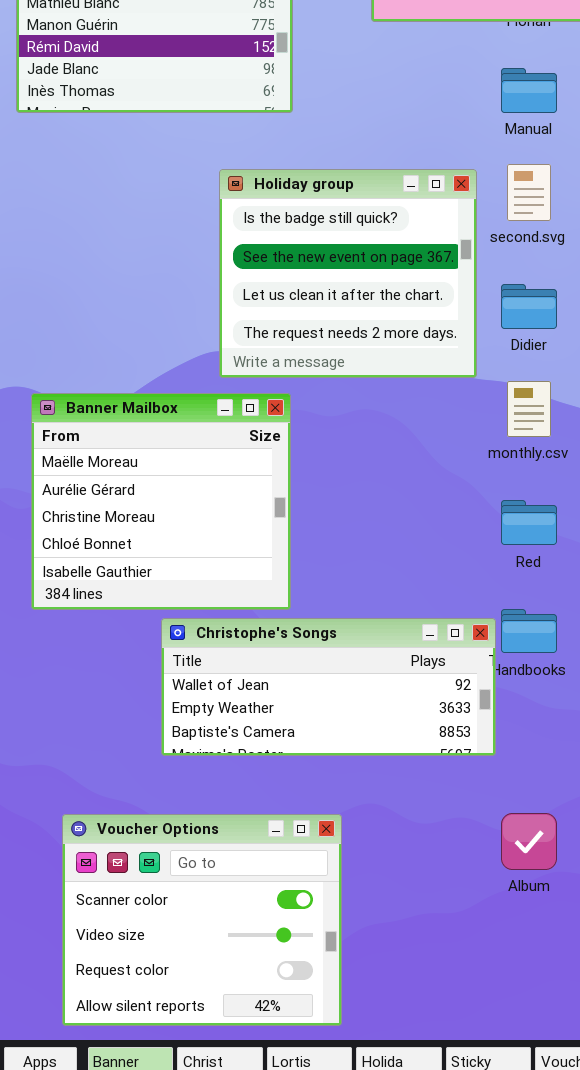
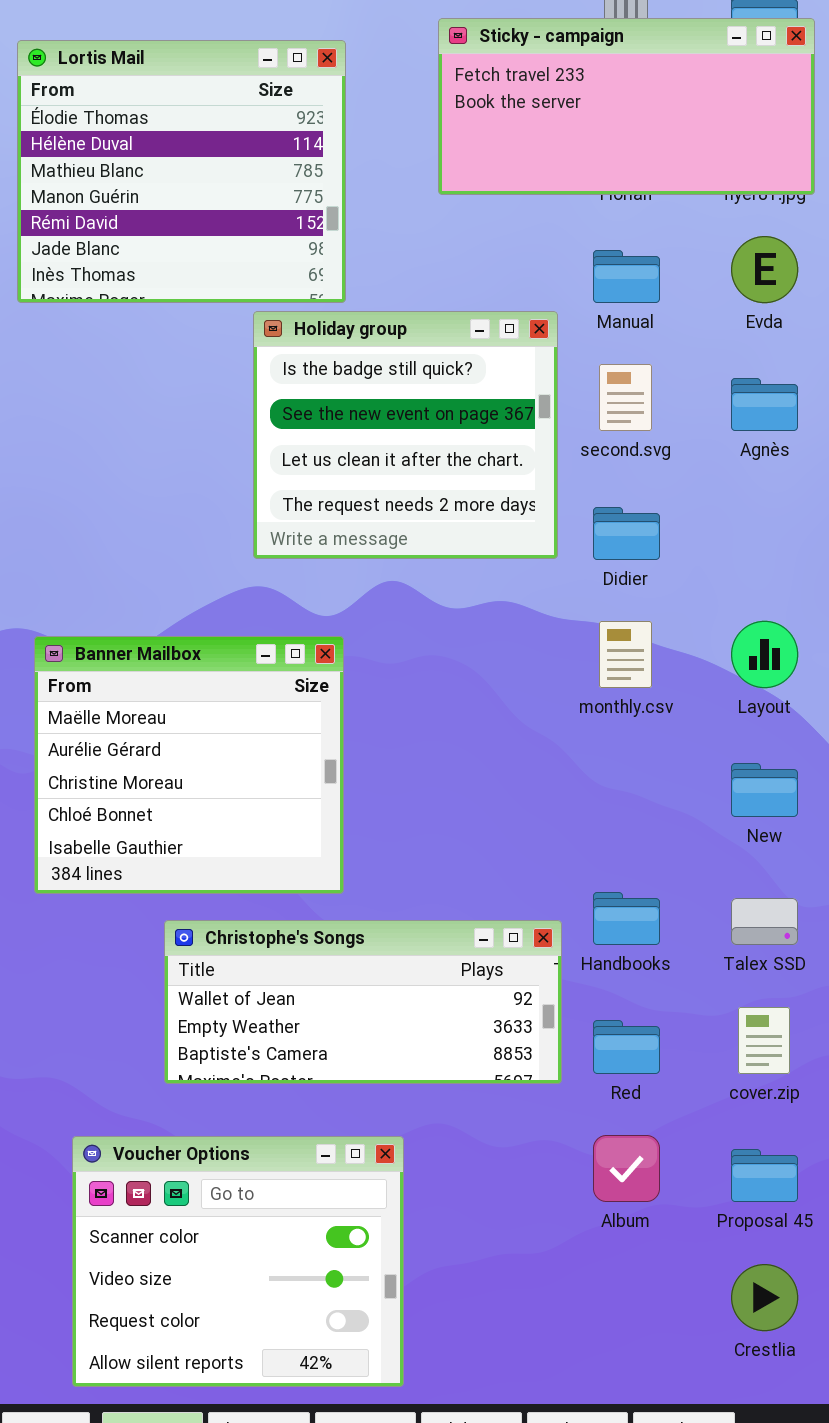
Holiday group: [219,169,477,378] -> [253,311,558,559], moved
Red: [501,500,557,545] -> [593,1020,660,1074], moved
Christophe's Songs: [161,618,496,756] -> [164,920,562,1084], moved

